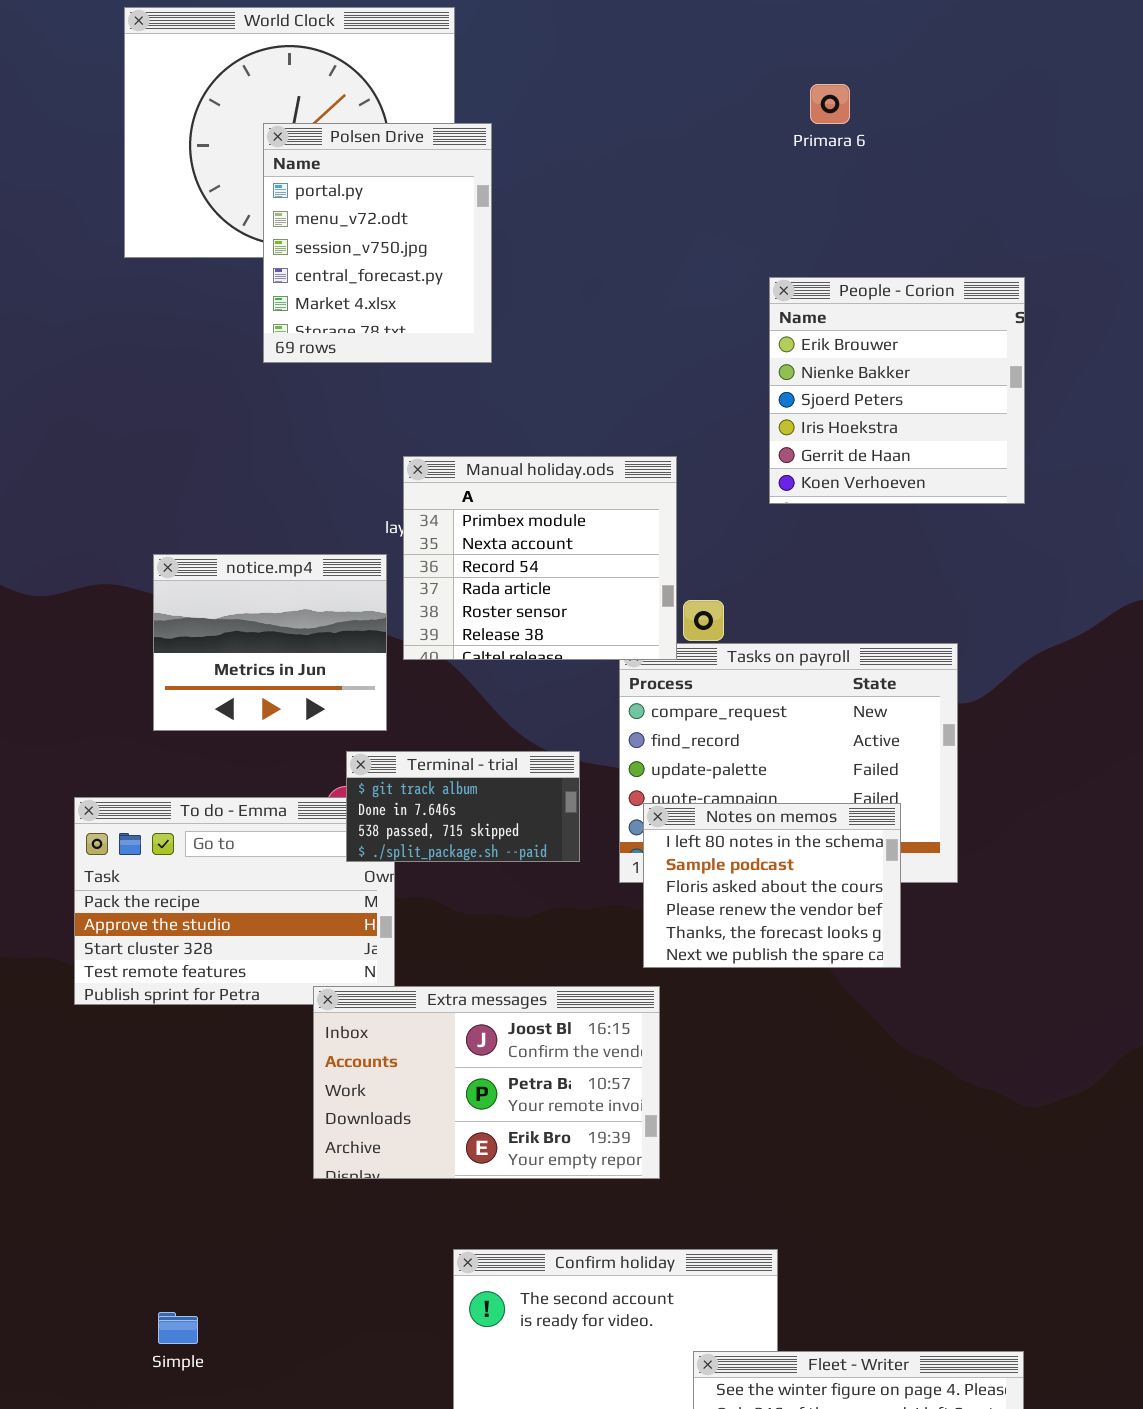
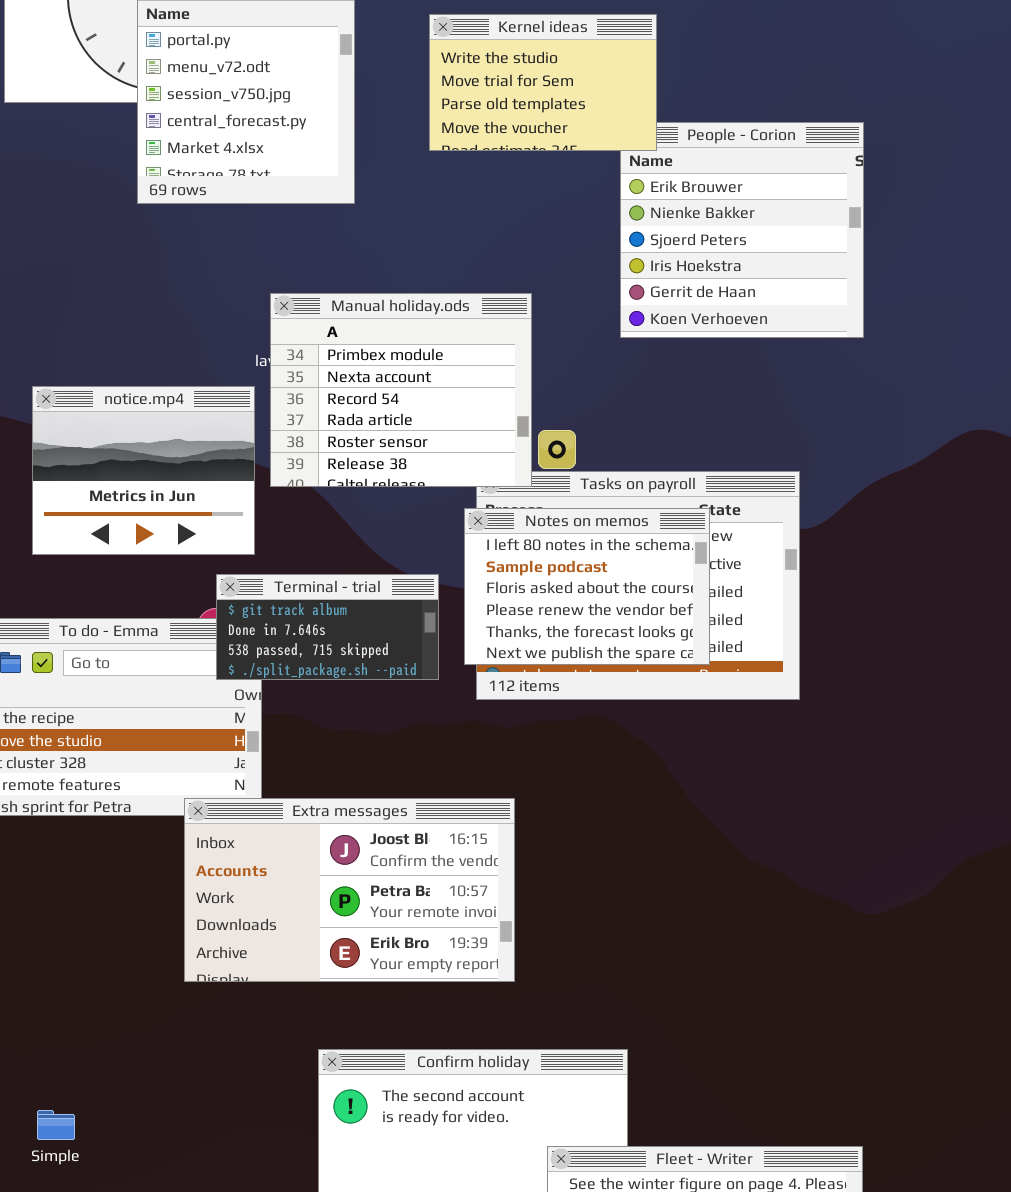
Kernel ideas: none -> [429,14,657,151], opened
Notes on memos: [643,803,901,968] -> [464,508,710,665], moved

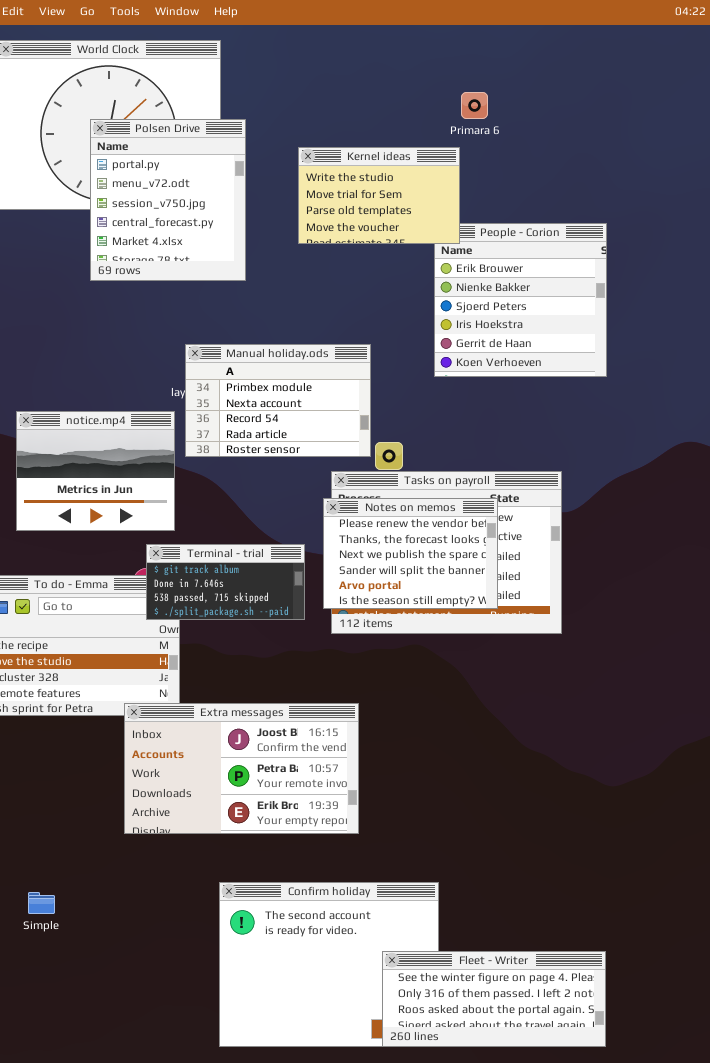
Manual holiday.ods: [270,293,532,487] -> [185,344,371,457], resized
Notes on memos: [464,508,710,665] -> [323,498,498,609], scrolled down 3 rows
Simple: [37,1110,75,1140] -> [28,892,55,914], moved

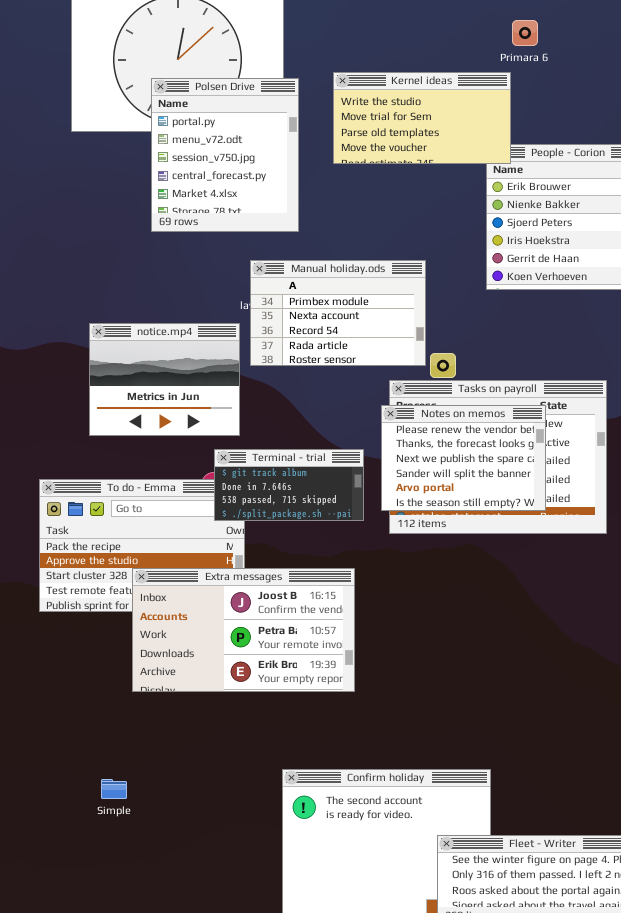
Polsen Drive: [90,119,246,281] -> [151,78,299,232], moved
Kernel ideas: [298,147,460,244] -> [333,72,511,164], resized
Extra messages: [124,703,359,834] -> [132,568,355,692], moved

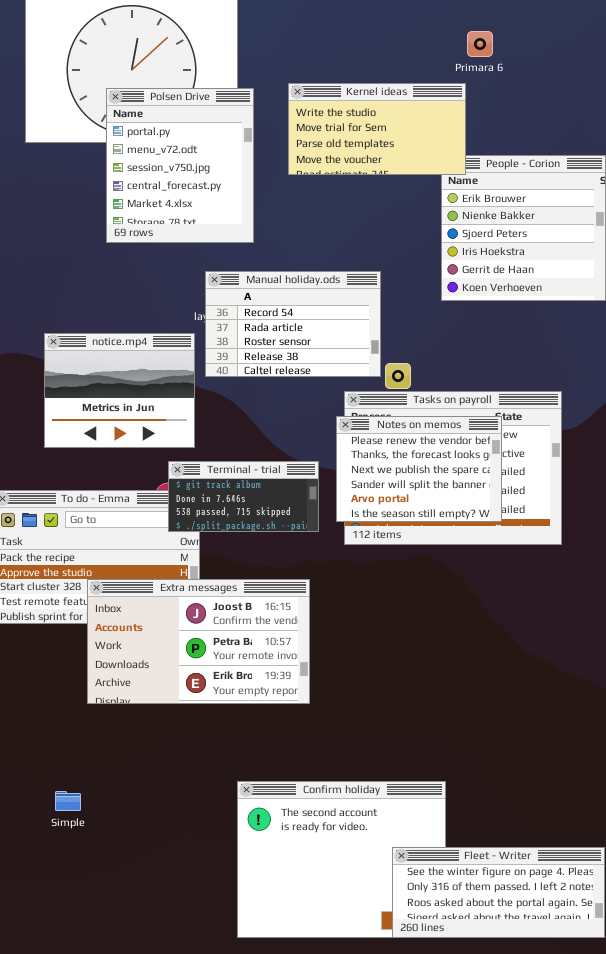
Manual holiday.ods: [250,260,426,366] -> [205,271,381,377], scrolled down 2 rows

